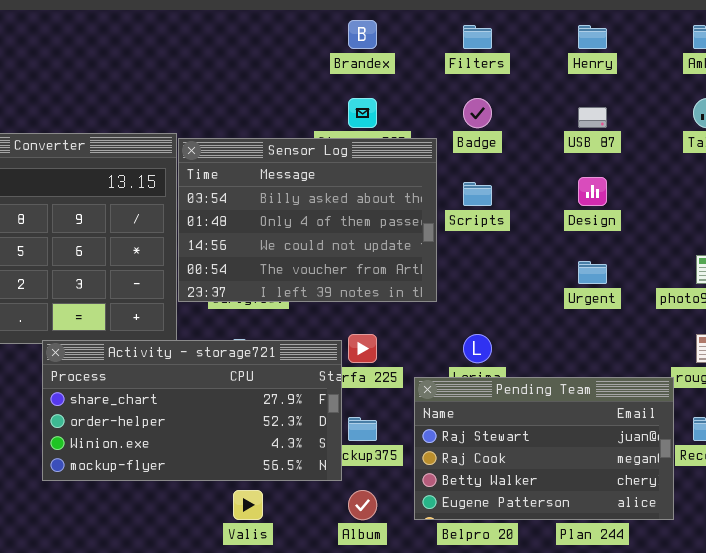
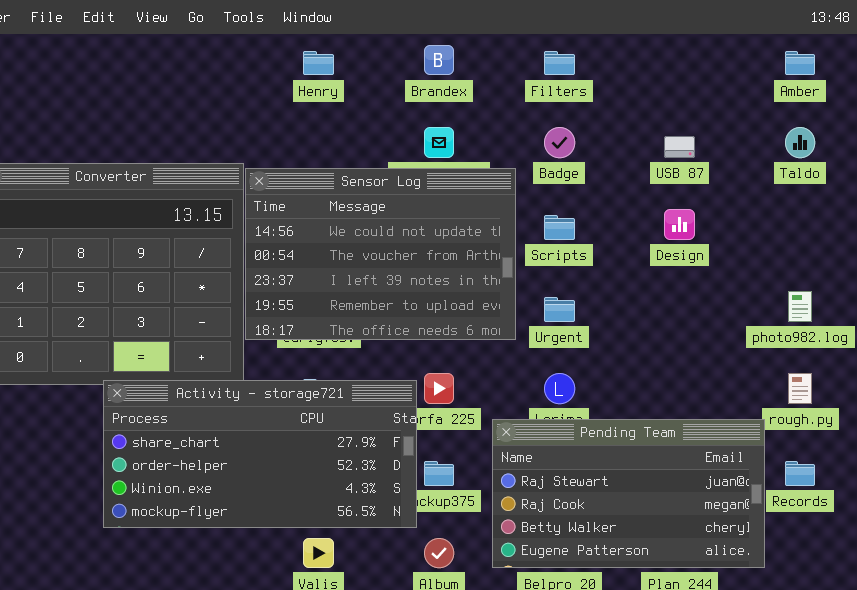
Henry: [578,25,607,49] -> [303,51,334,75], moved
Sensor Log: [178,138,437,302] -> [245,168,516,340], scrolled down 2 rows
Urgent: [578,261,607,284] -> [544,297,575,322], moved

